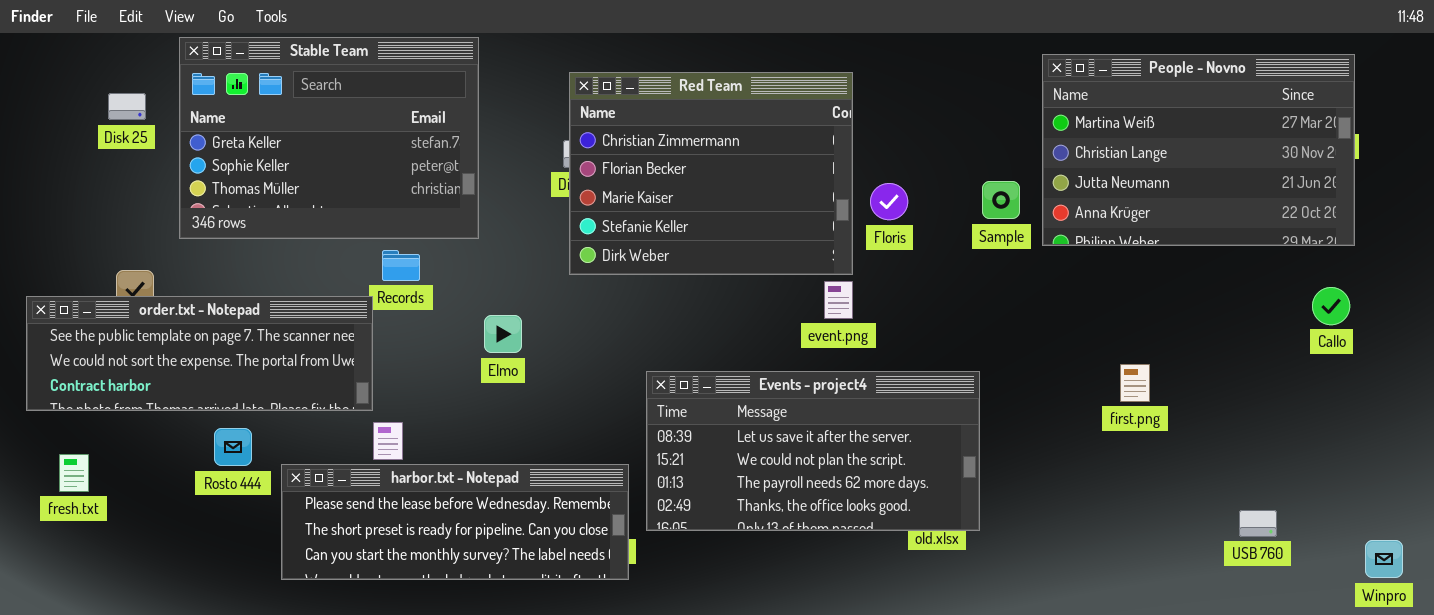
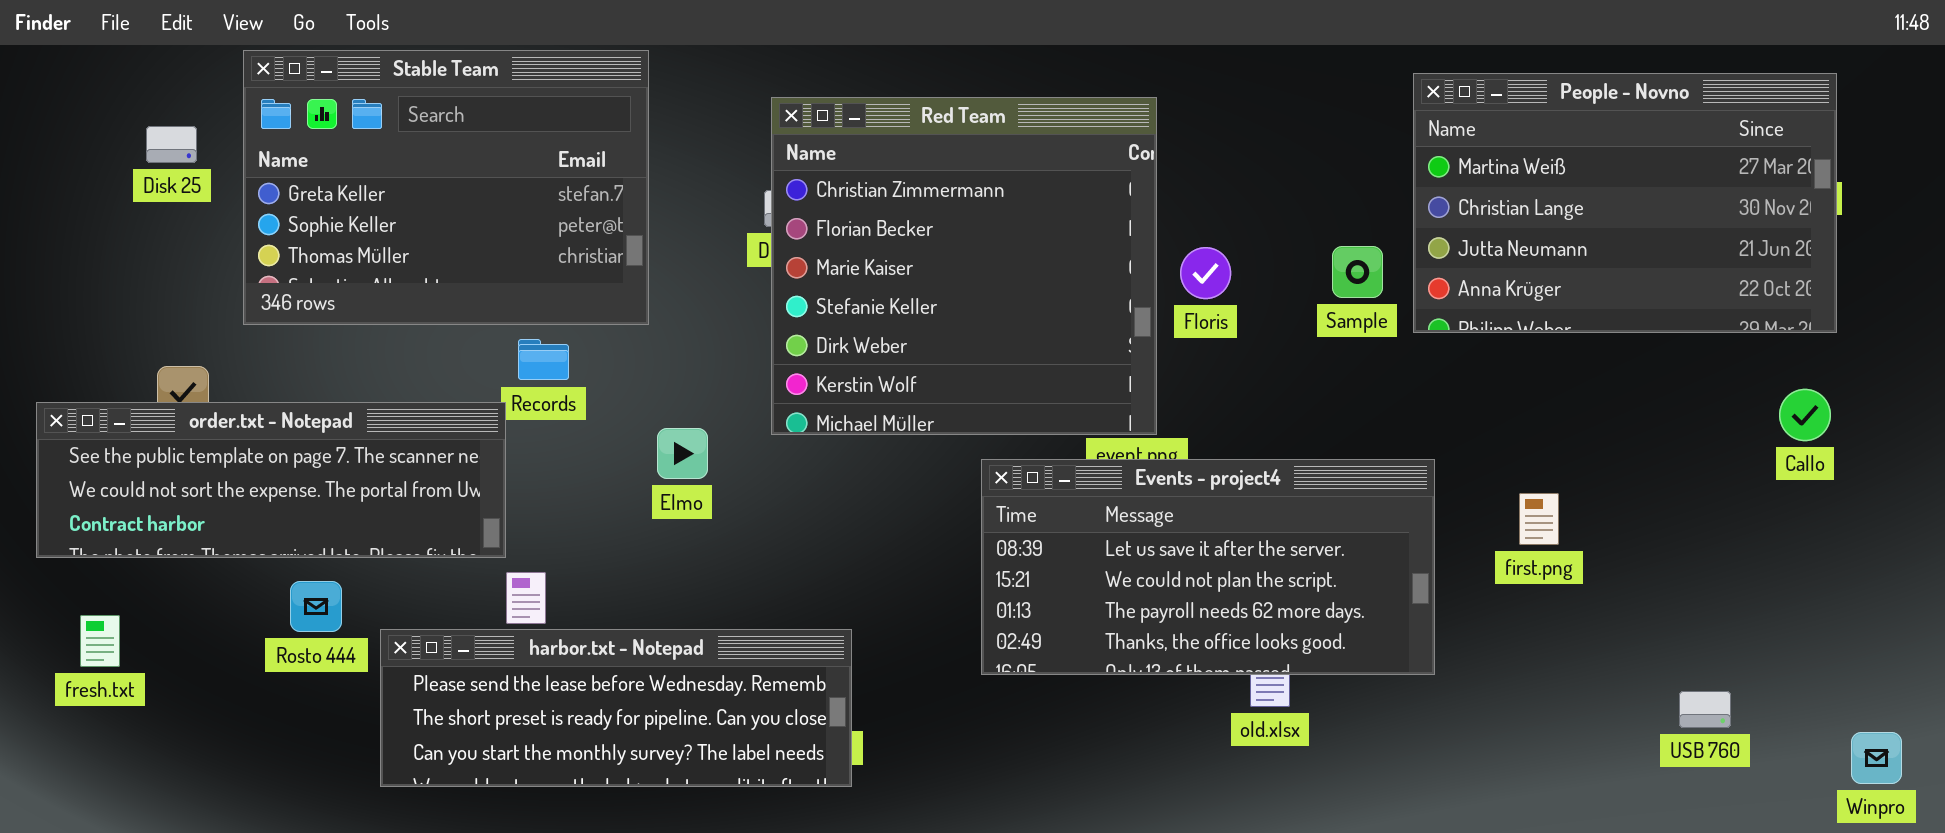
Red Team: [569,72,853,275] -> [771,97,1157,435], resized
Events - project4: [646,371,980,531] -> [981,459,1435,675], moved

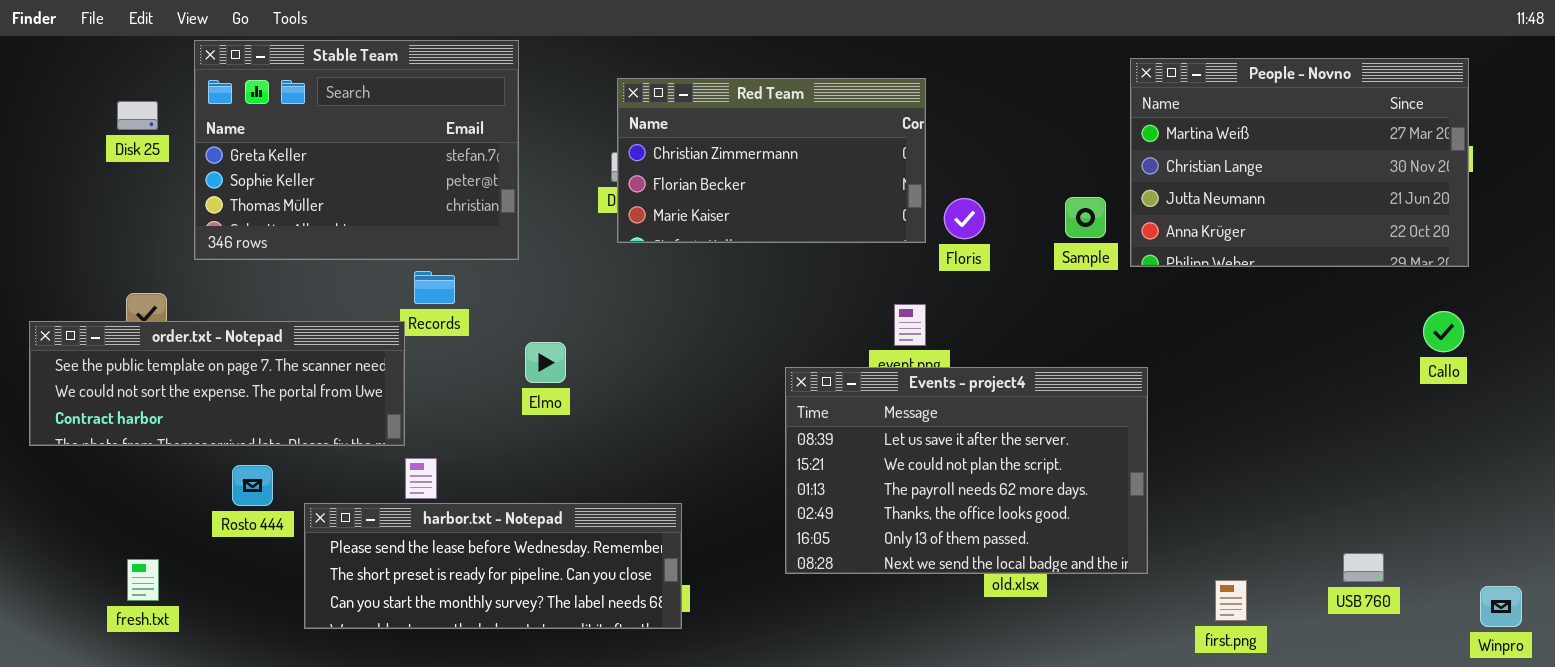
Red Team: [771,97,1157,435] -> [617,78,926,243], resized
Events - project4: [981,459,1435,675] -> [785,367,1148,574], resized
first.png: [1519,493,1559,545] -> [1215,580,1247,621], moved
fresh.txt: [80,615,120,667] -> [127,559,159,601], moved

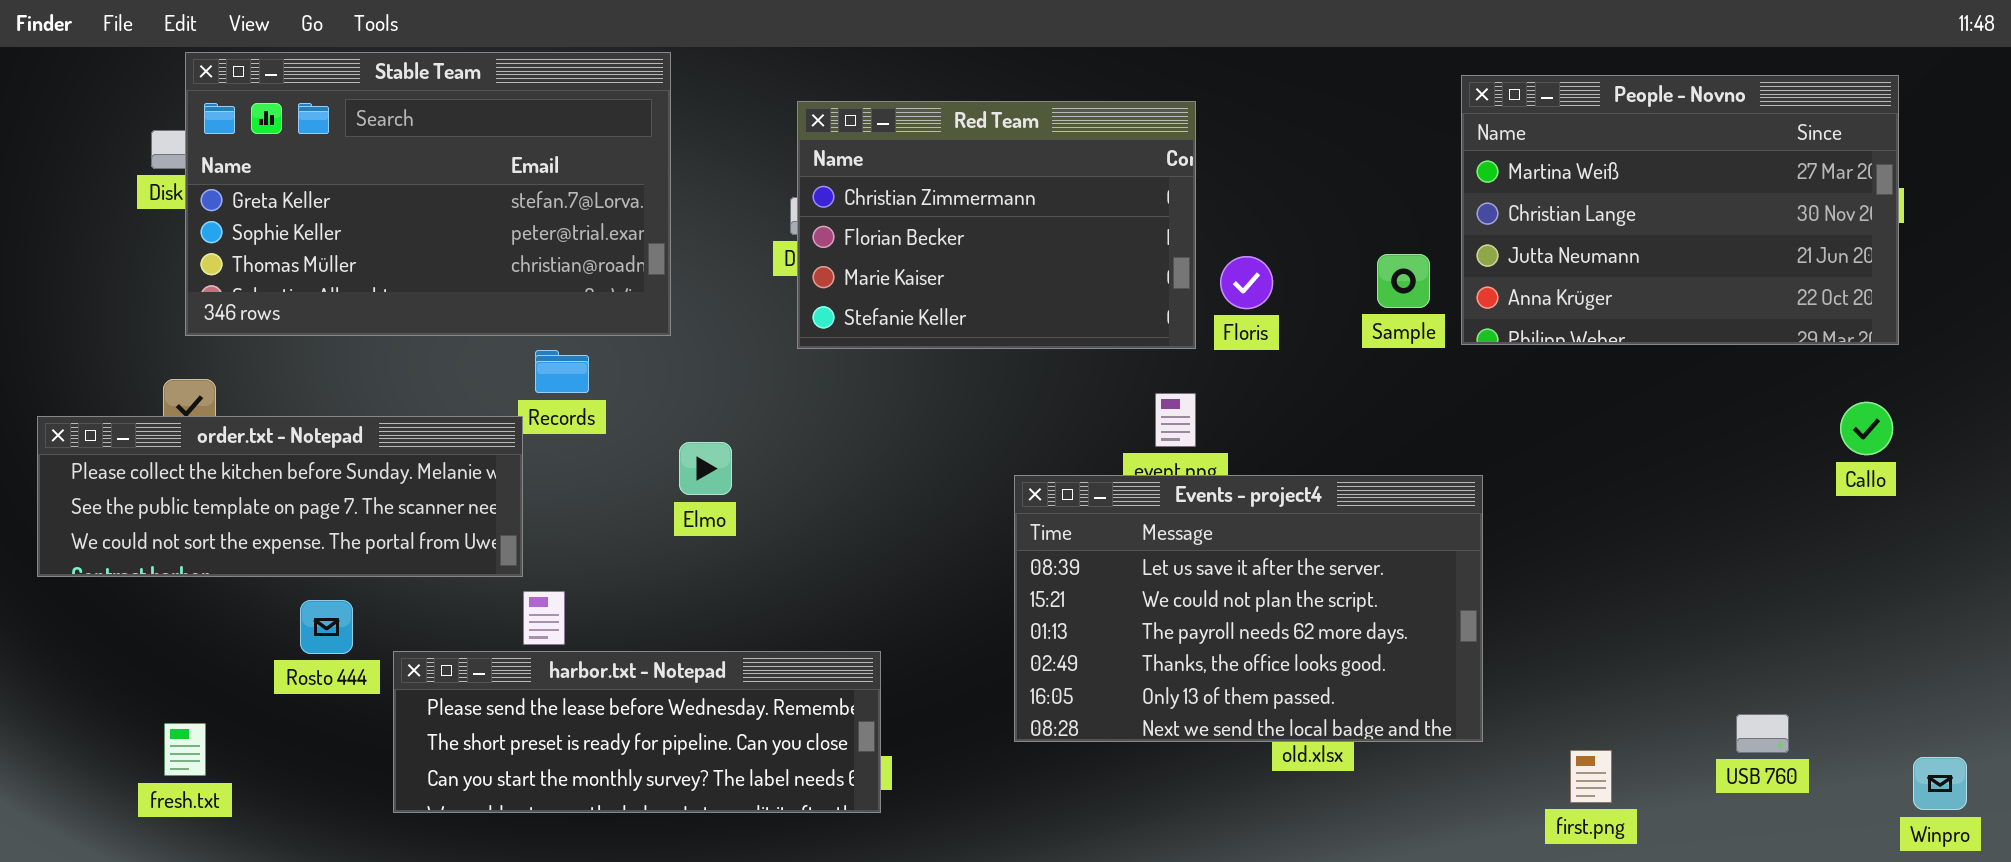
Stable Team: [194,40,519,260] -> [185,52,671,336], resized
Red Team: [617,78,926,243] -> [797,101,1196,349], resized
order.txt - Notepad: [29,321,405,446] -> [37,416,523,577], scrolled up 1 row

